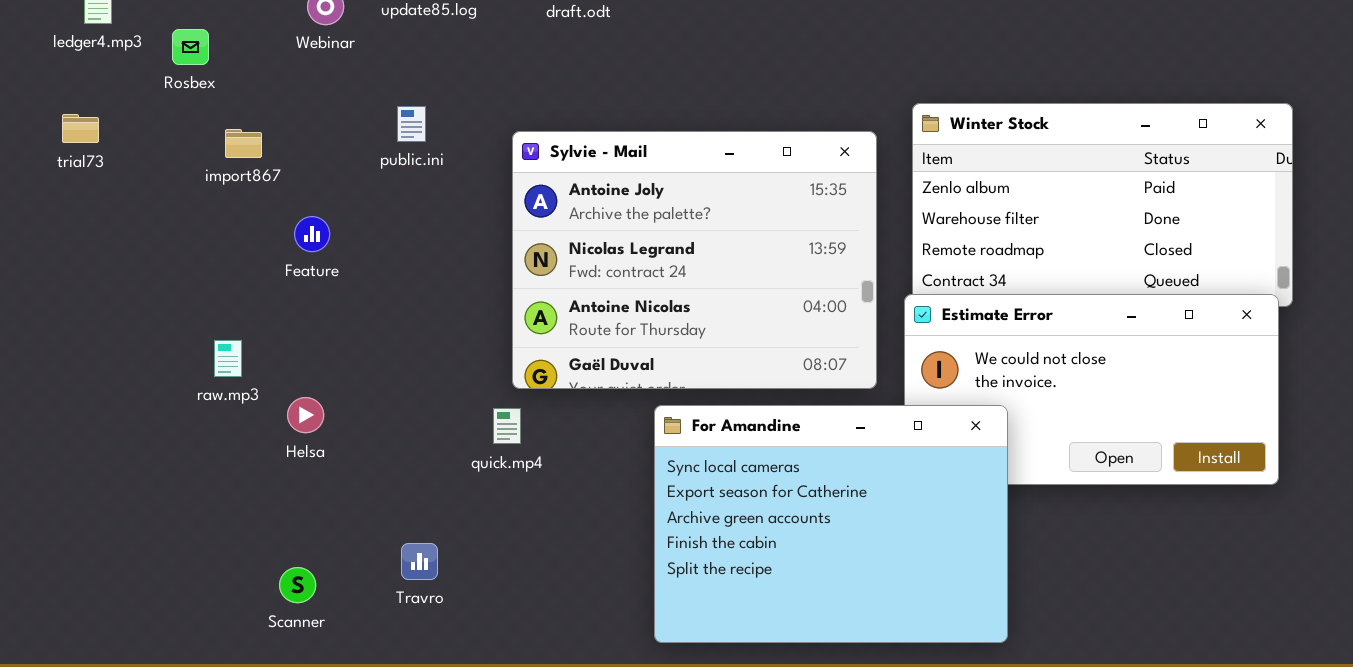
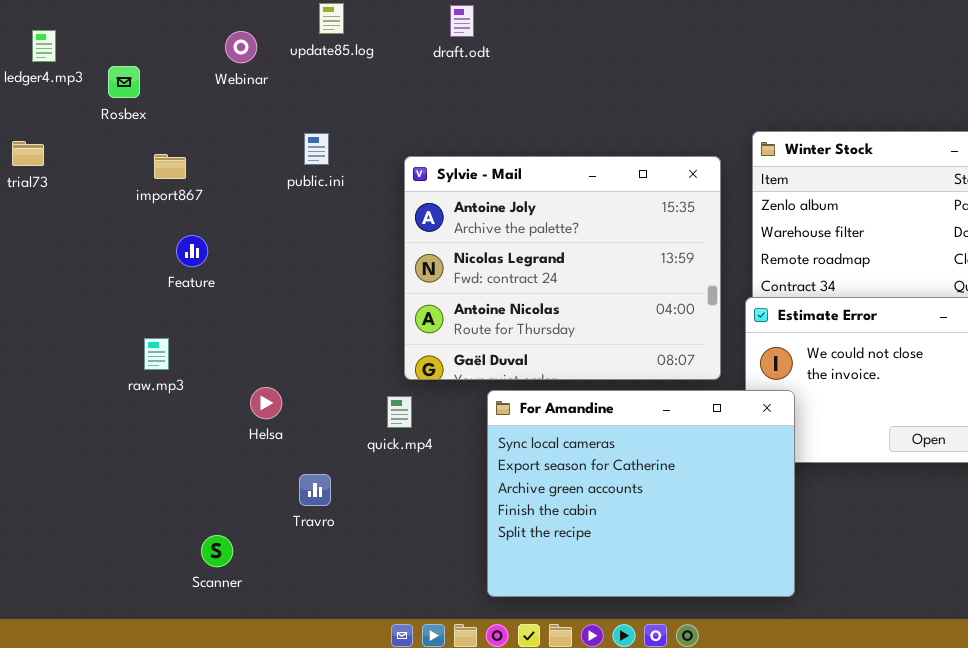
Feature: [294,216,330,252] -> [176,235,208,267], moved
Helsa: [287,397,324,433] -> [250,387,282,419], moved
For Amandine: [654,405,1008,643] -> [487,390,795,597], moved
Travro: [401,543,438,580] -> [299,474,331,506], moved

